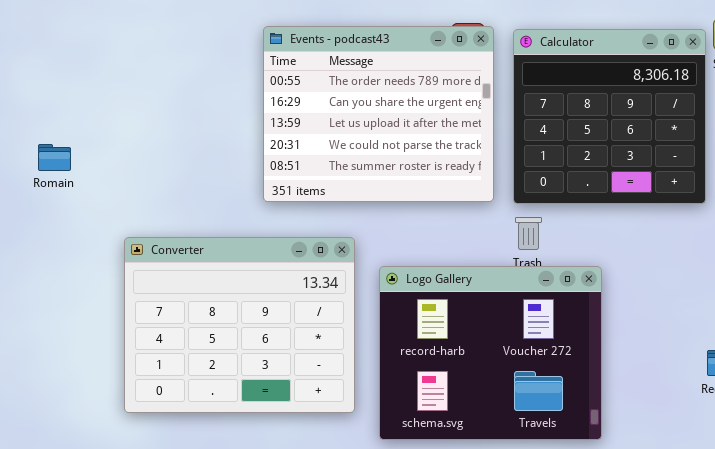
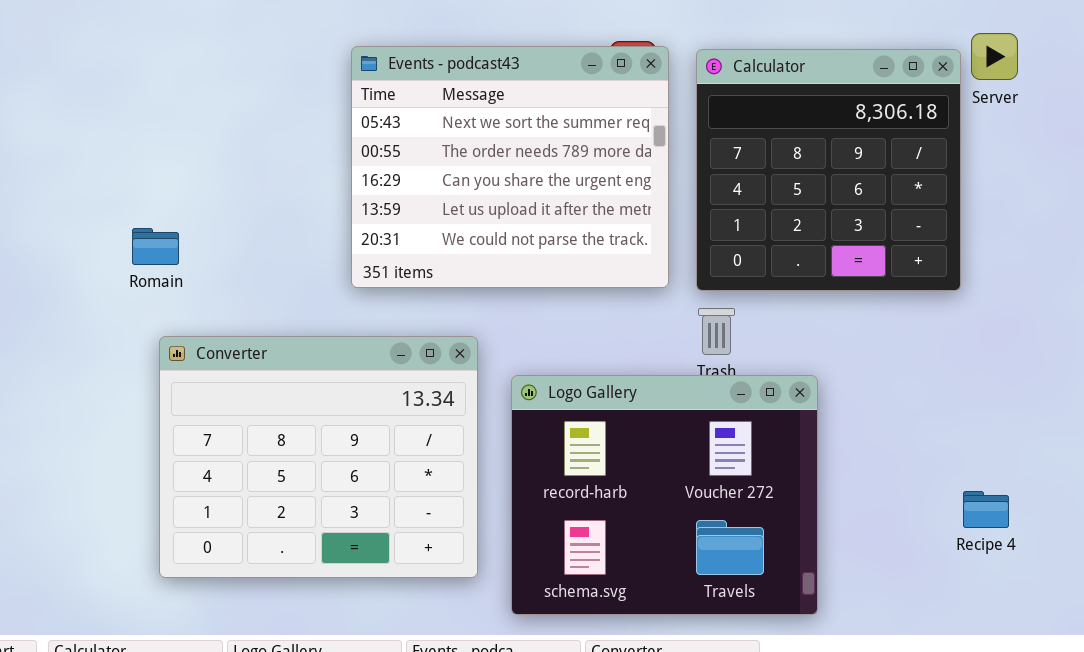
Events - podcast43: [263,26,494,202] -> [351,46,669,288], scrolled up 1 row
Romain: [38,144,71,171] -> [132,228,179,265], moved

